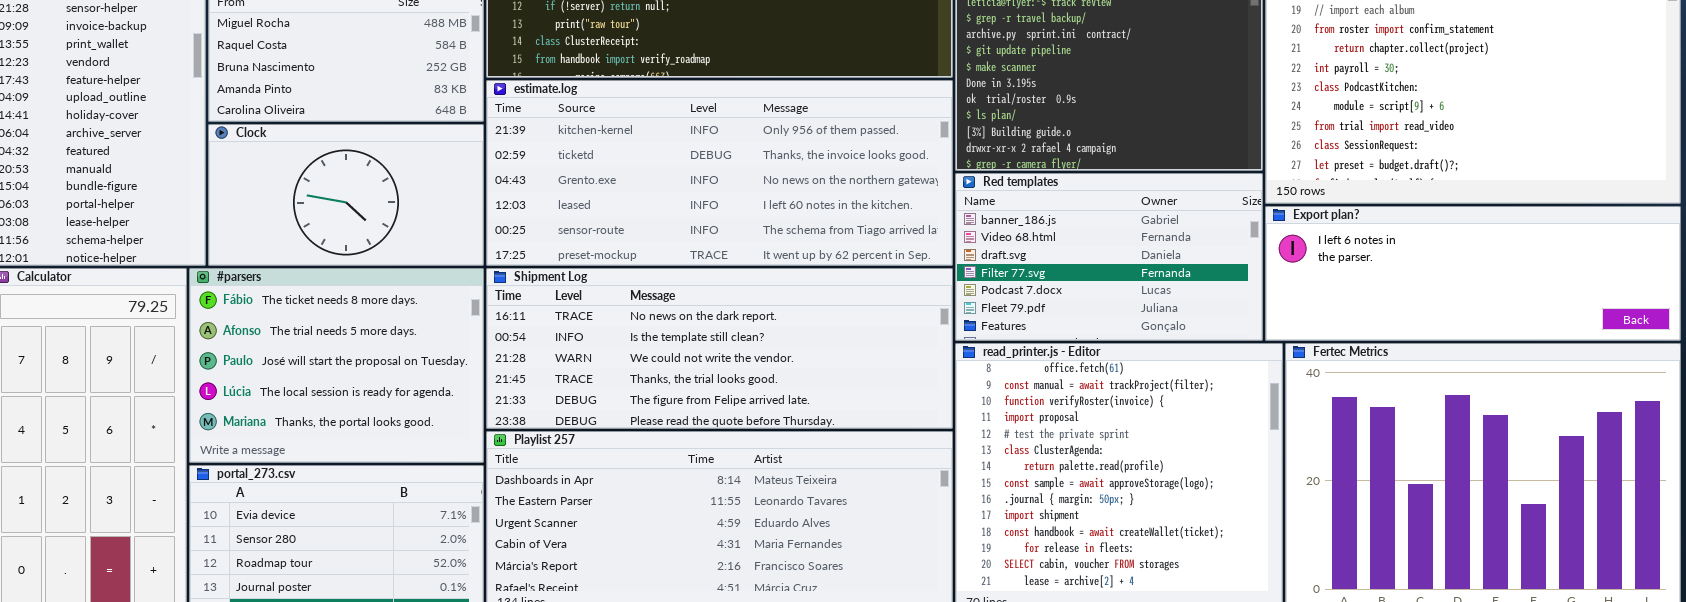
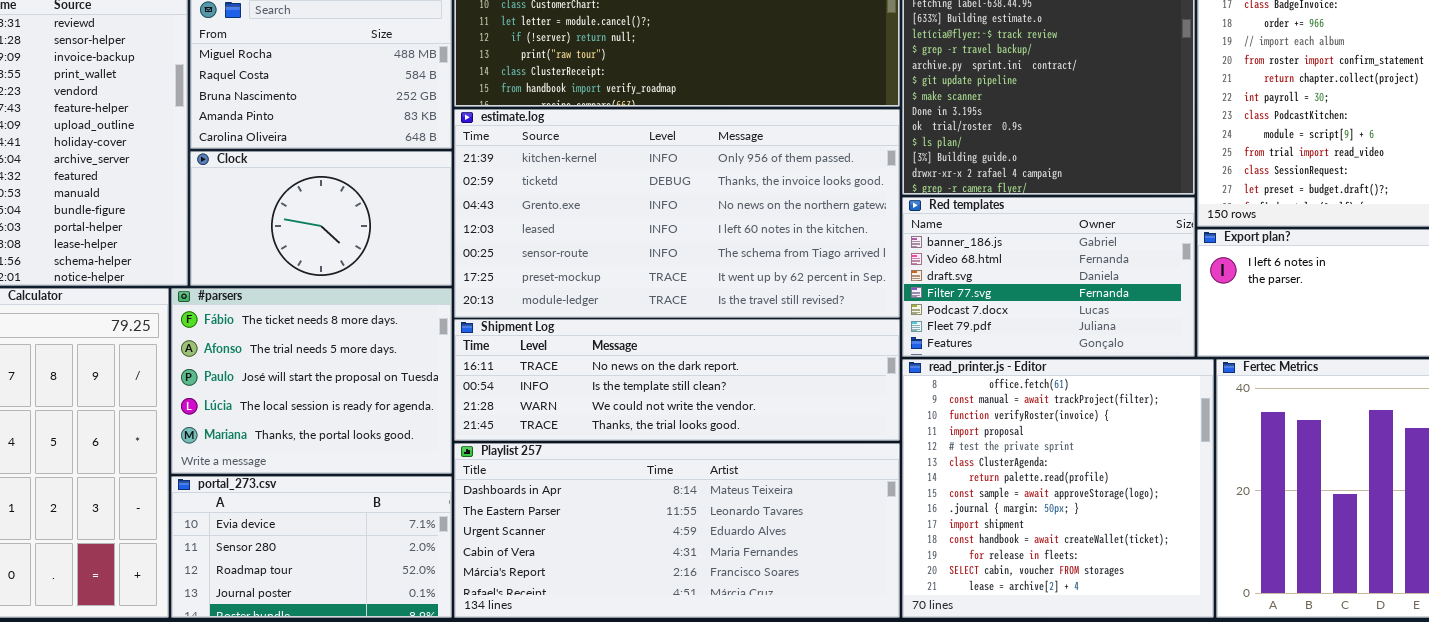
estimate.log: [486,80,953,266] -> [454,109,900,318], resized
Shipment Log: [486,268,953,429] -> [454,319,900,441], resized

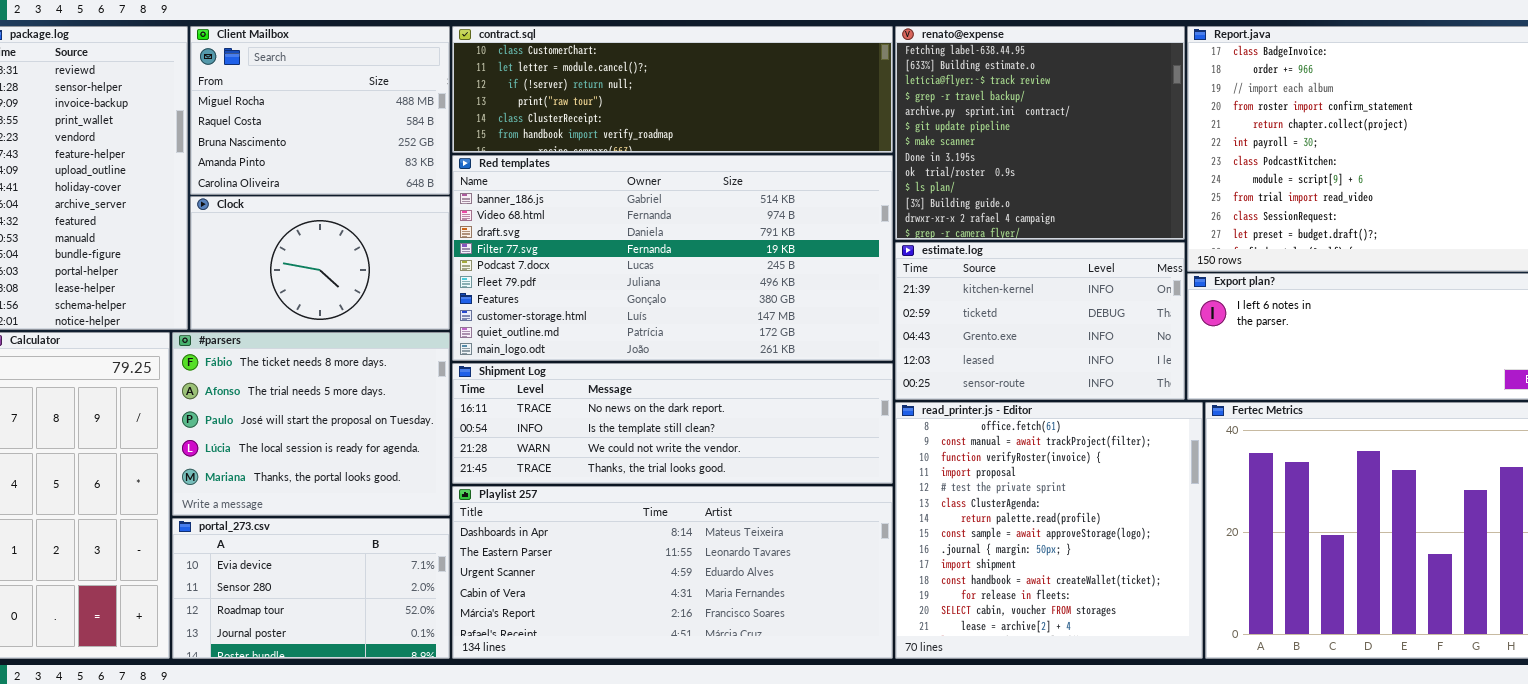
estimate.log: [454,109,900,318] -> [895,242,1185,400], moved, resized
Red templates: [902,197,1195,357] -> [452,155,893,361], moved, resized

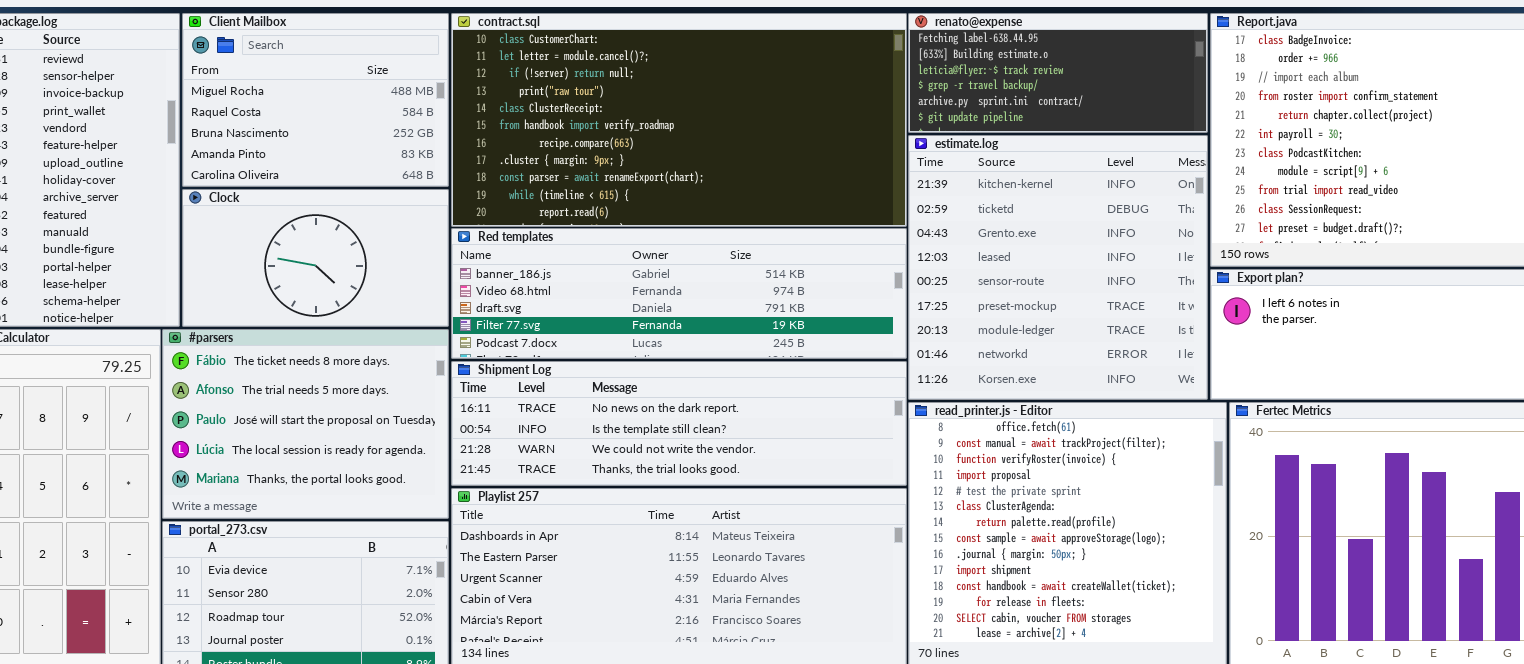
contract.sql: [452,26,893,153] -> [451,13,907,227], resized
renato@expense: [895,26,1185,240] -> [908,13,1208,133], resized
Red templates: [452,155,893,361] -> [451,228,907,359], resized
estimate.log: [895,242,1185,400] -> [908,135,1208,400], resized

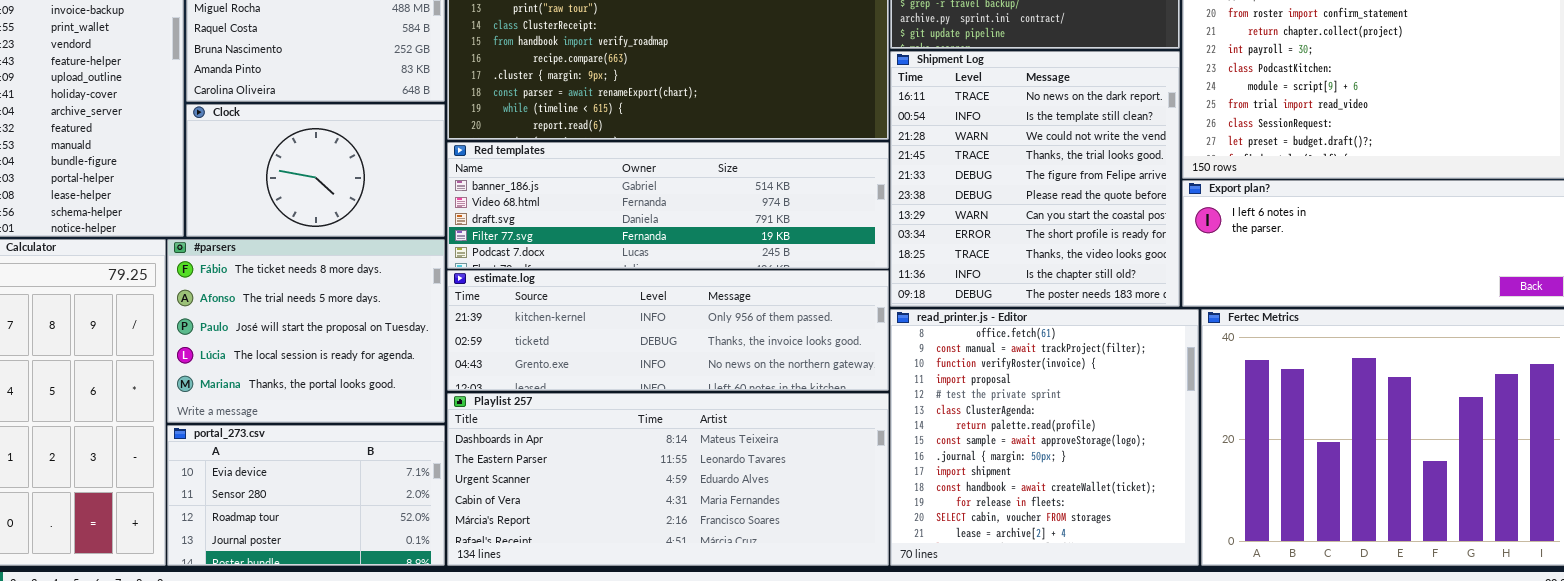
estimate.log: [908,135,1208,400] -> [447,270,889,391], moved, resized
Shipment Log: [451,361,907,486] -> [890,51,1180,307], moved, resized

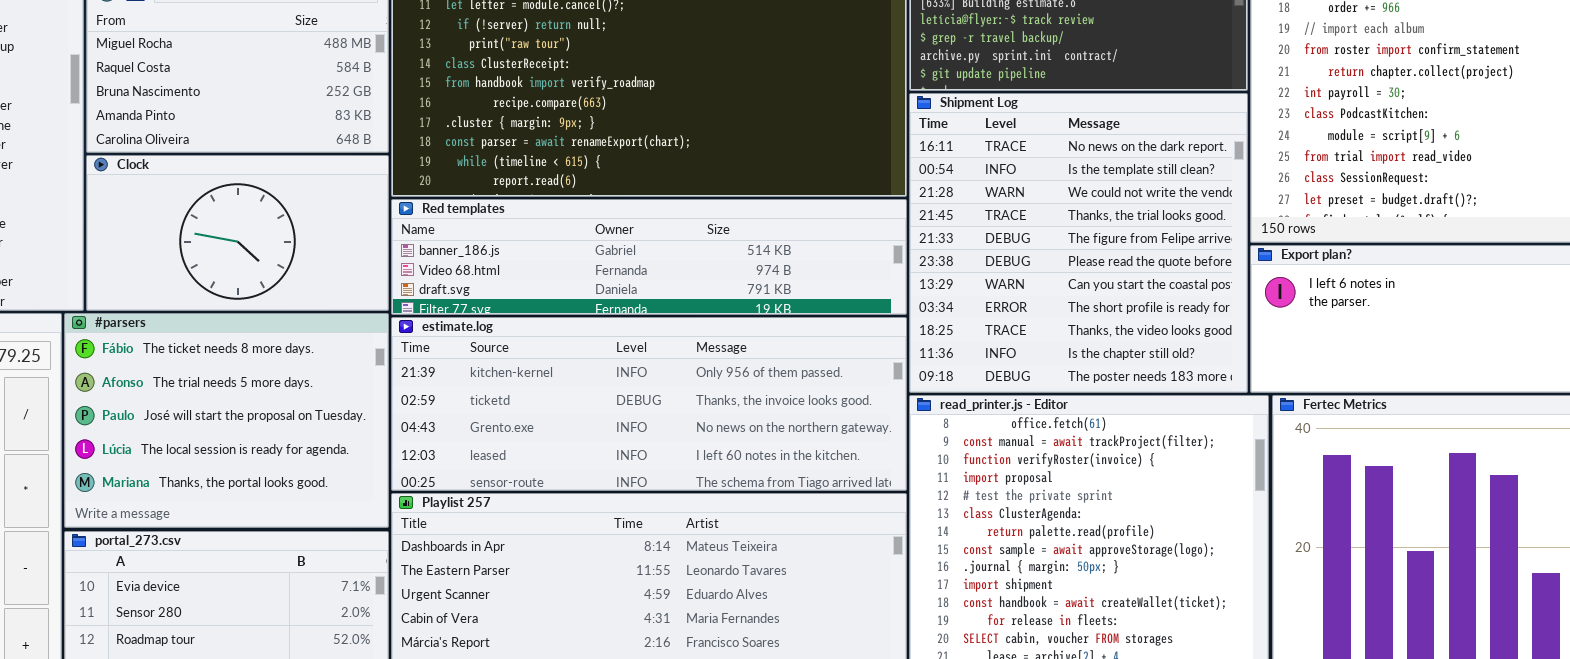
Red templates: [447,142,889,269] -> [391,199,907,315], resized
estimate.log: [447,270,889,391] -> [391,317,907,491], resized

